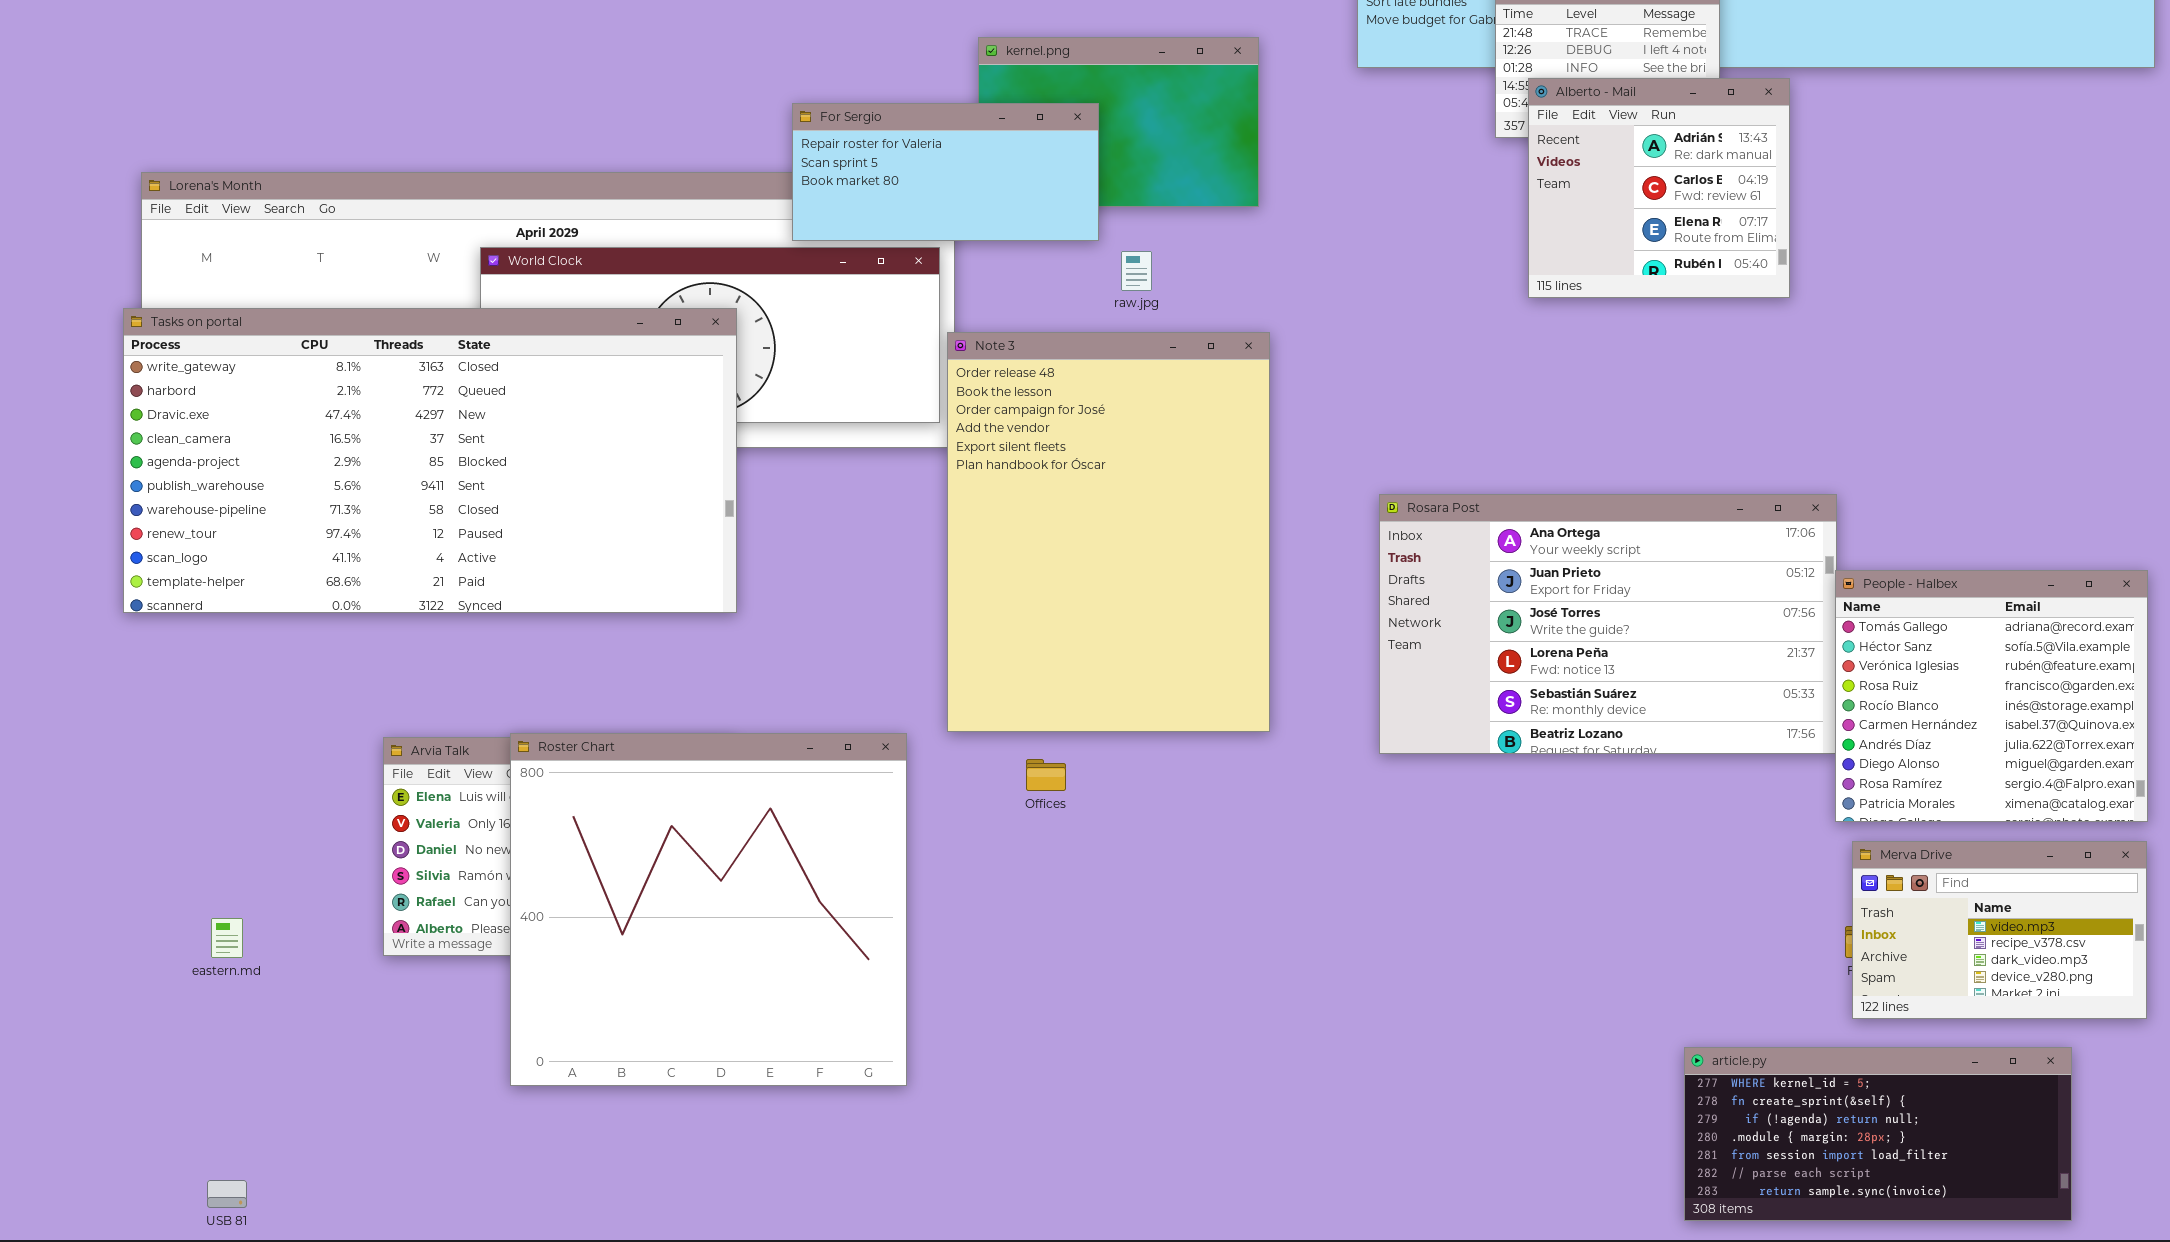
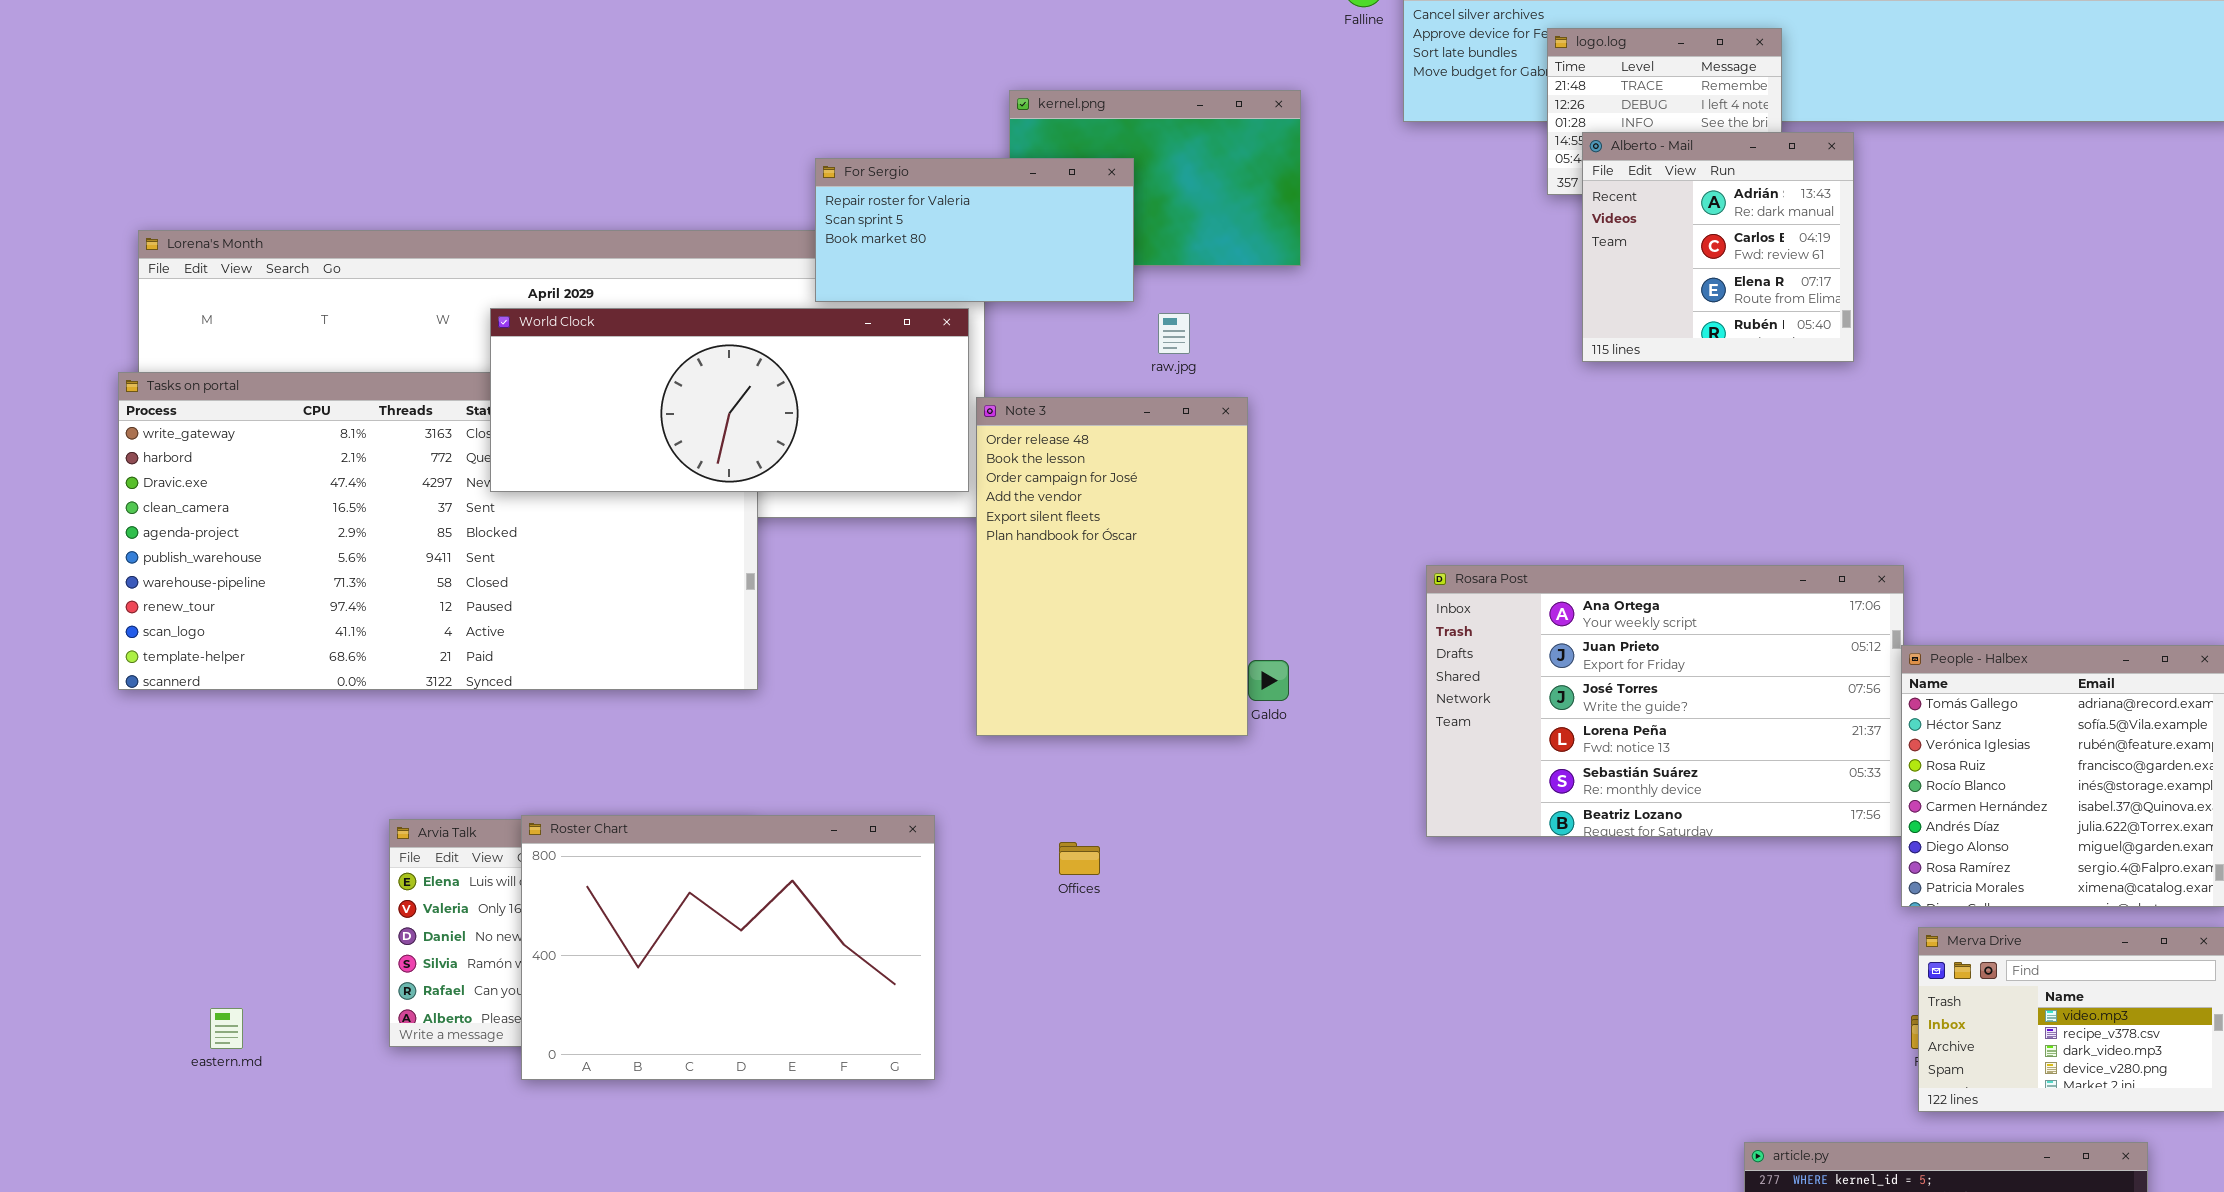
World Clock: [480,247,940,423] -> [490,308,969,492], raised
Note 3: [947,332,1270,732] -> [976,397,1248,736], resized
Roster Chart: [510,733,907,1086] -> [521,815,935,1080], resized

